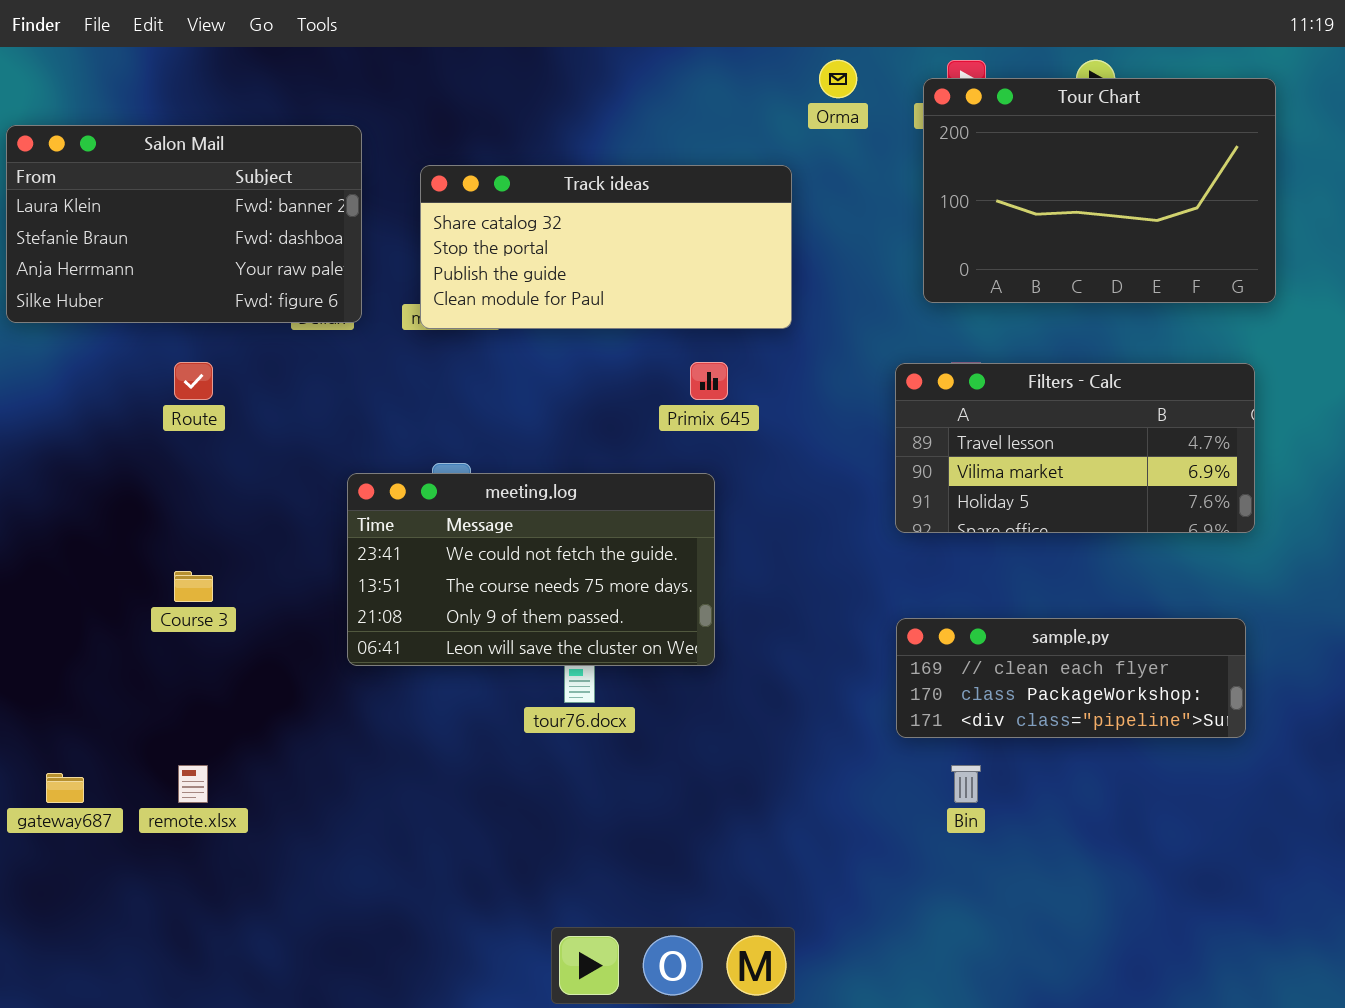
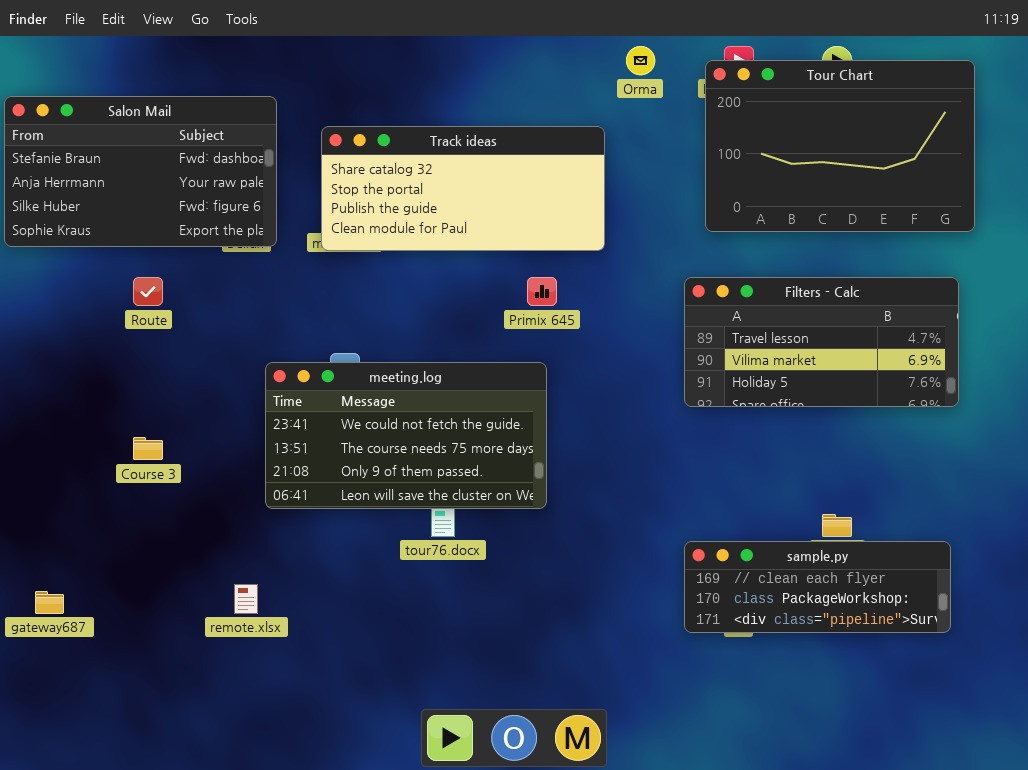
Salon Mail: [6,125,362,323] -> [4,96,277,247], scrolled down 1 row
sample.py: [896,618,1246,738] -> [684,541,951,633], moved
remote.xlsx: [178,765,208,803] -> [234,584,258,614], moved

